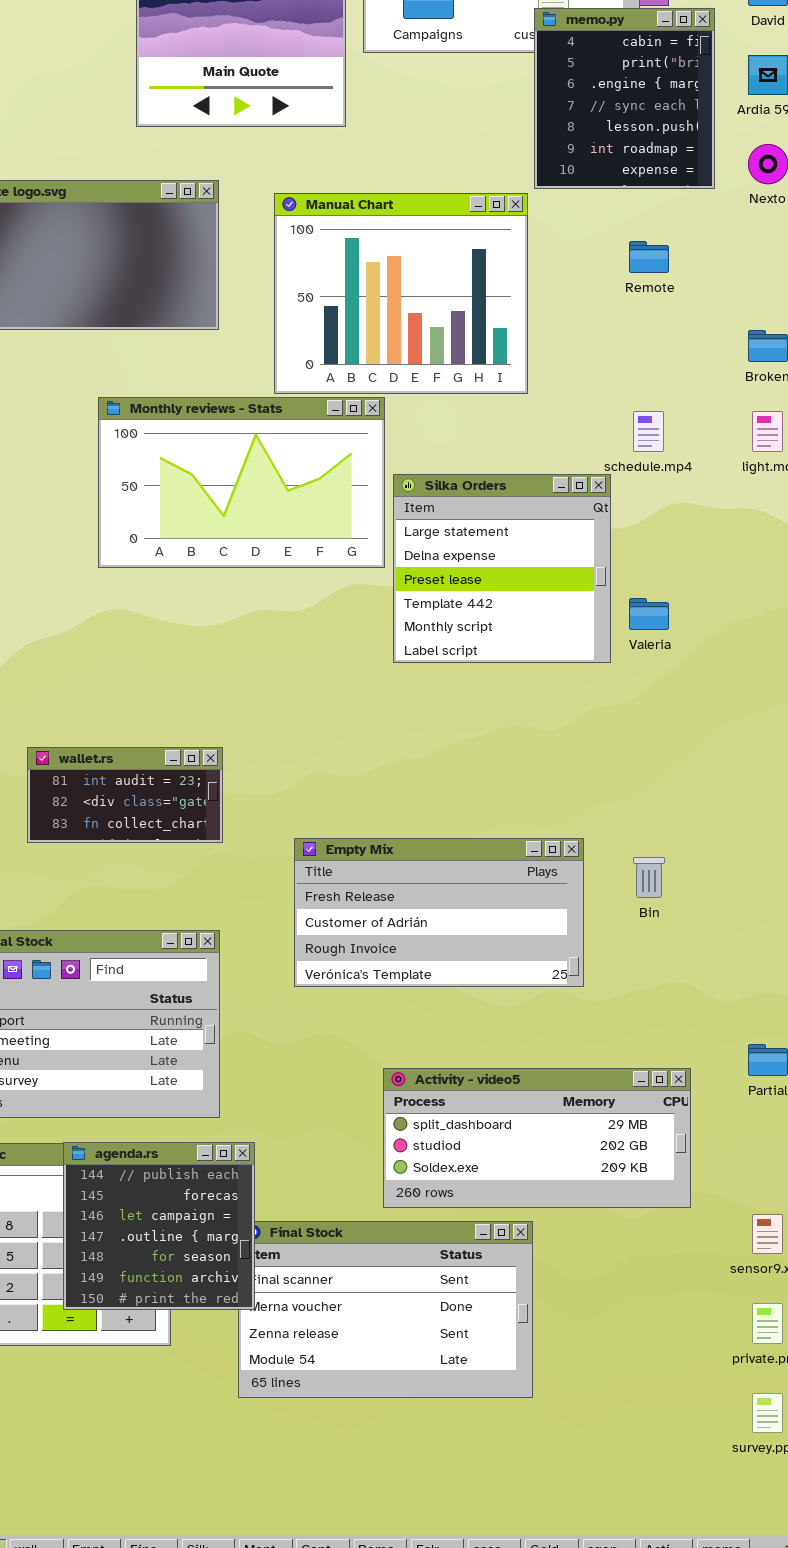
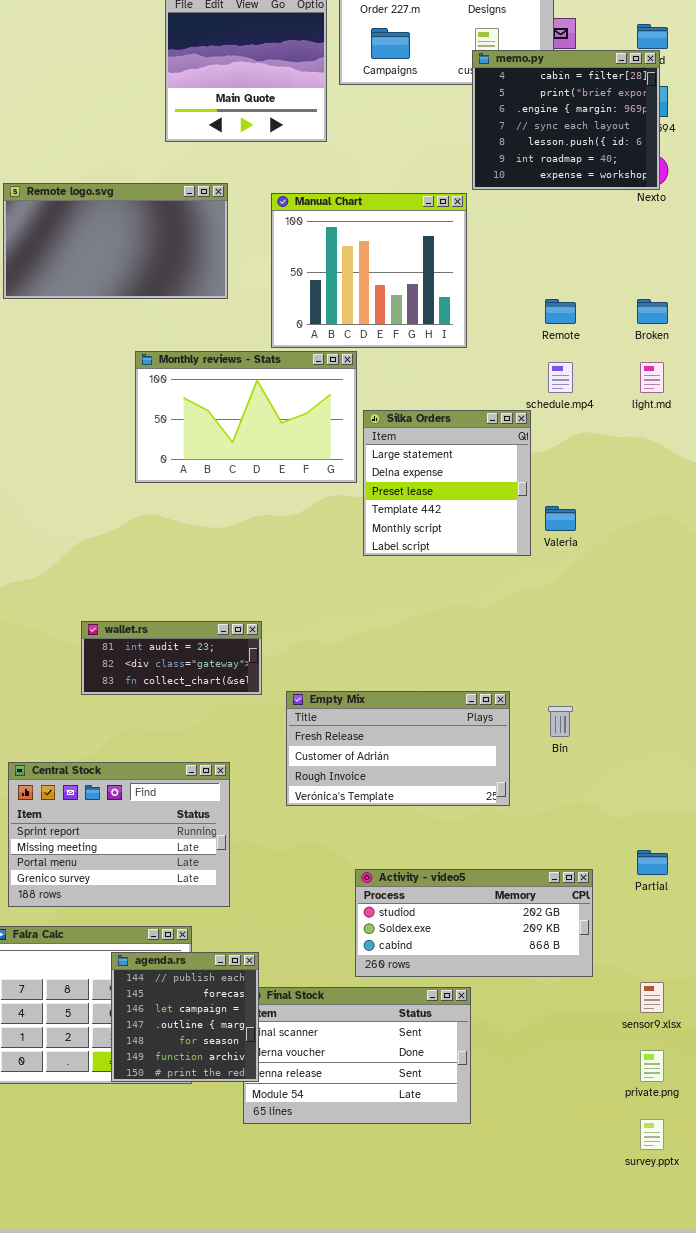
memo.py: [534,8,715,189] -> [472,50,660,190], resized
Remote: [629,241,669,273] -> [545,299,576,324], moved
wallet.rs: [27,747,223,843] -> [81,621,262,695], resized
Activity - video5: [383,1068,691,1208] -> [355,869,593,977], scrolled down 1 row
agenda.rs: [63,1142,255,1310] -> [111,952,259,1082], moved

